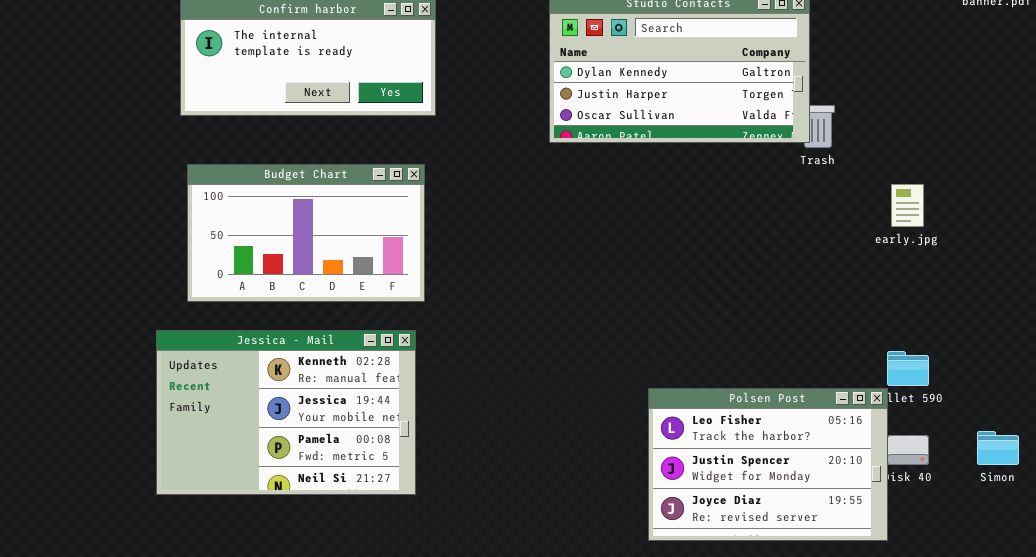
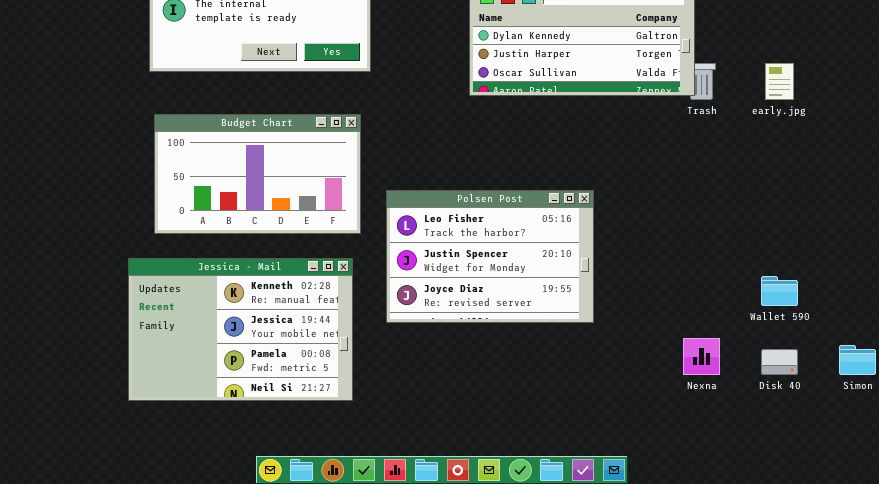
early.jpg: [891,184,924,227] -> [765,63,794,100], moved
Polsen Post: [648,388,888,541] -> [386,190,594,323], moved

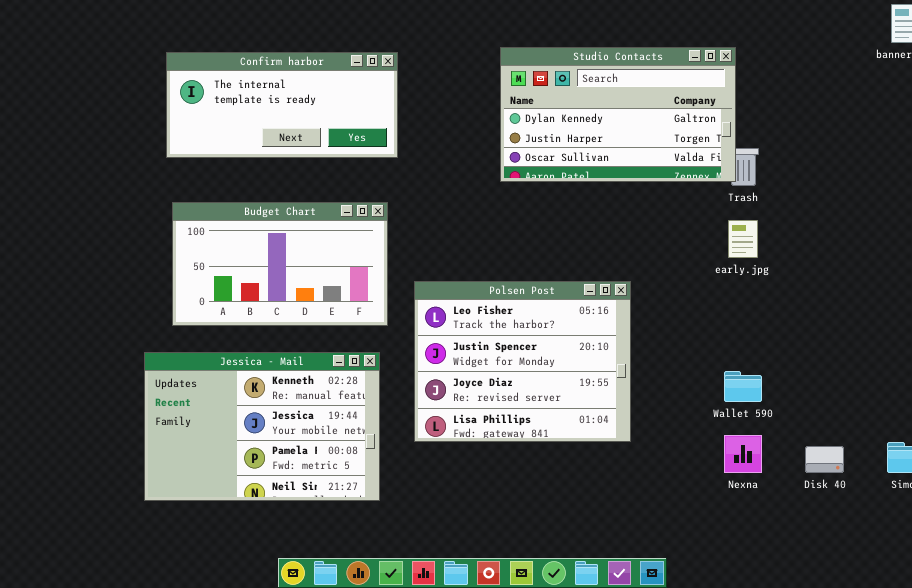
early.jpg: [765,63,794,100] -> [728,220,758,258], moved
Polsen Post: [386,190,594,323] -> [414,281,631,442], resized
Wallet 590: [761,276,798,306] -> [724,371,762,402], moved

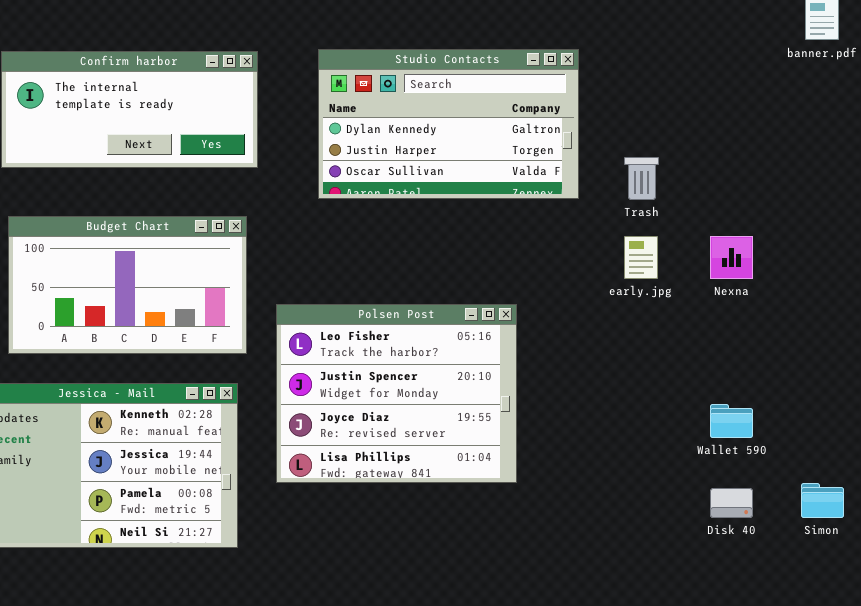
Studio Contacts: [500,47,736,182] -> [318,49,579,199], moved
Wallet 590: [724,371,762,402] -> [710,404,753,438], moved
Nexna: [724,435,762,473] -> [710,236,753,279], moved

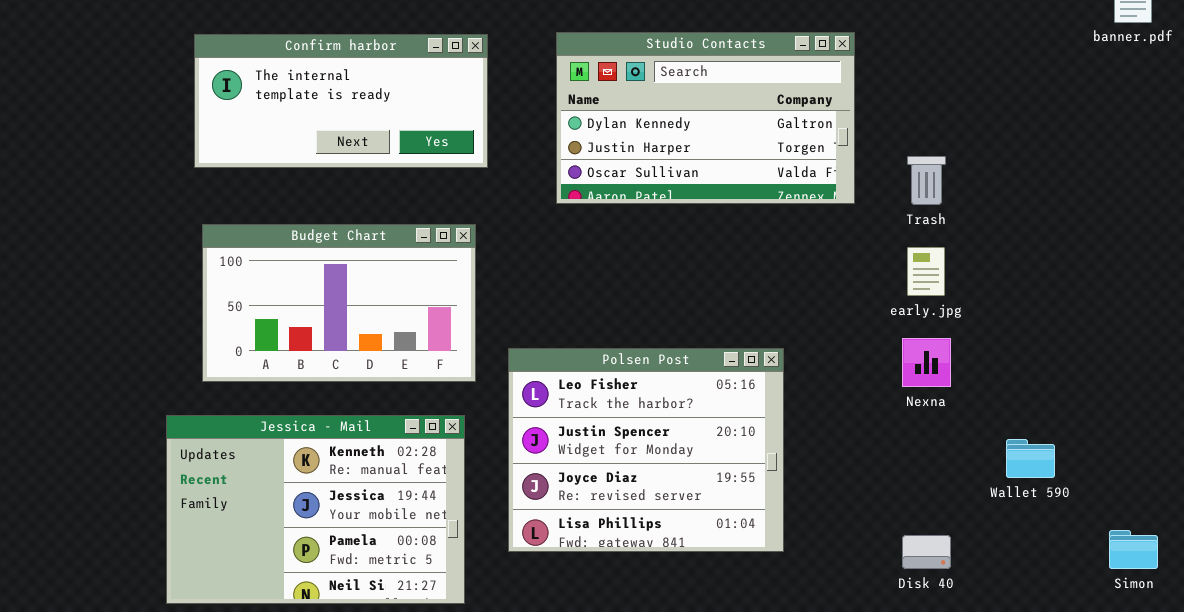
Nexna: [710,236,753,279] -> [902,338,951,387], moved
Polsen Post: [276,304,517,483] -> [508,348,784,552], moved
Disk 40: [710,488,753,518] -> [902,535,951,569], moved

